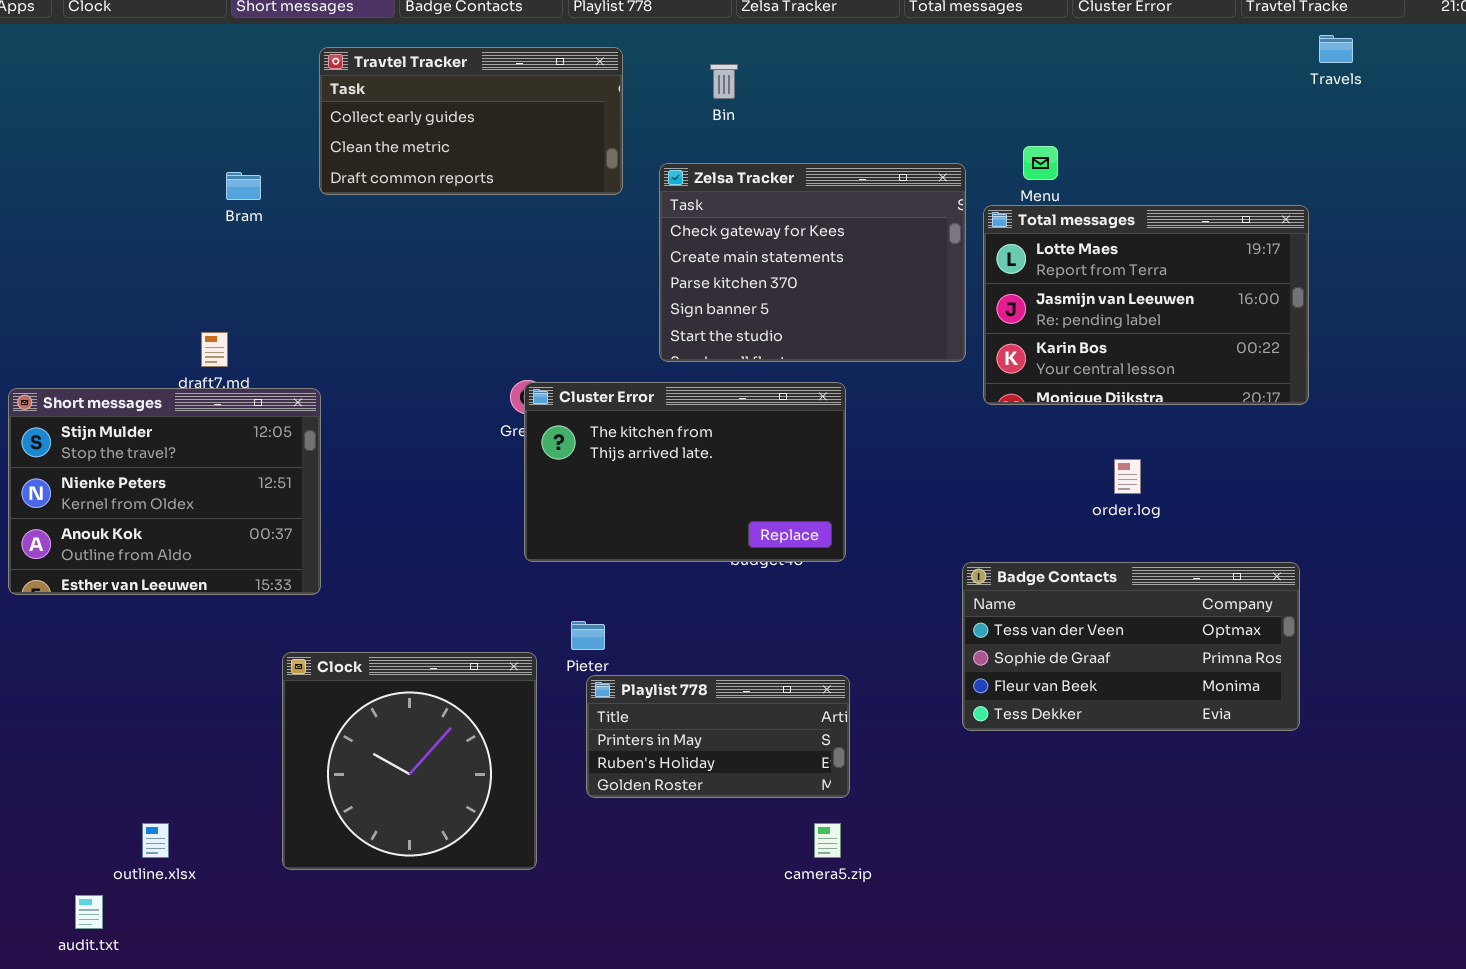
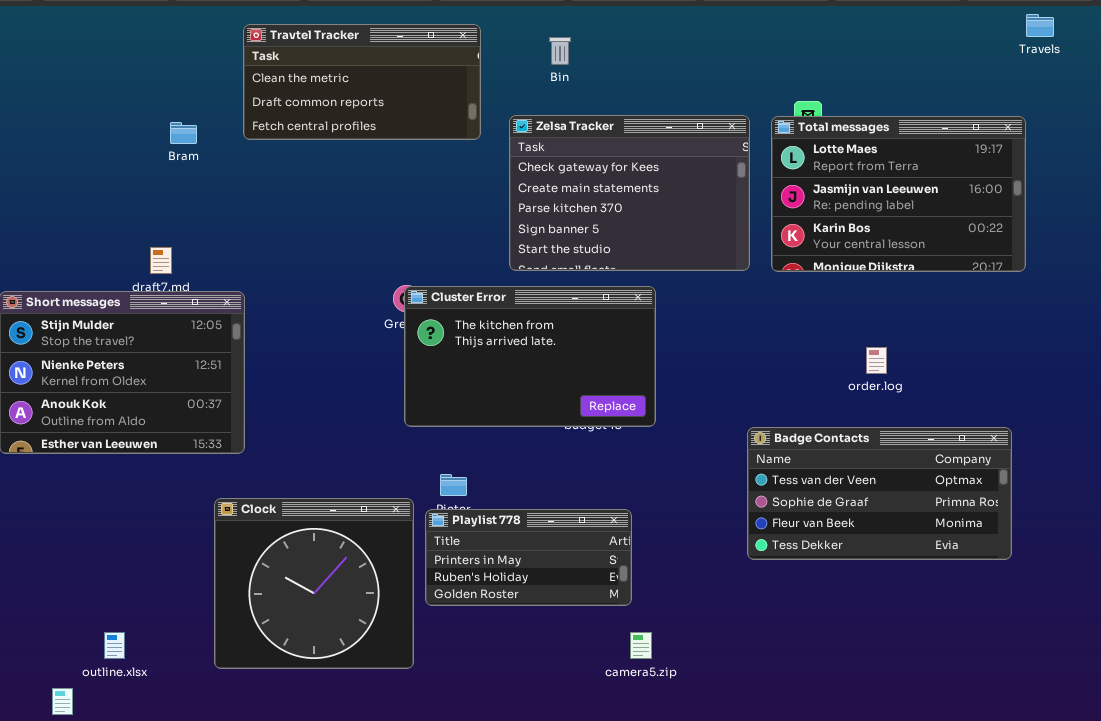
Travtel Tracker: [319,47,623,195] -> [243,24,481,140], scrolled down 1 row
Total messages: [983,205,1309,405] -> [771,116,1026,272], moved
Playlist 778: [586,675,850,798] -> [425,509,632,606], moved

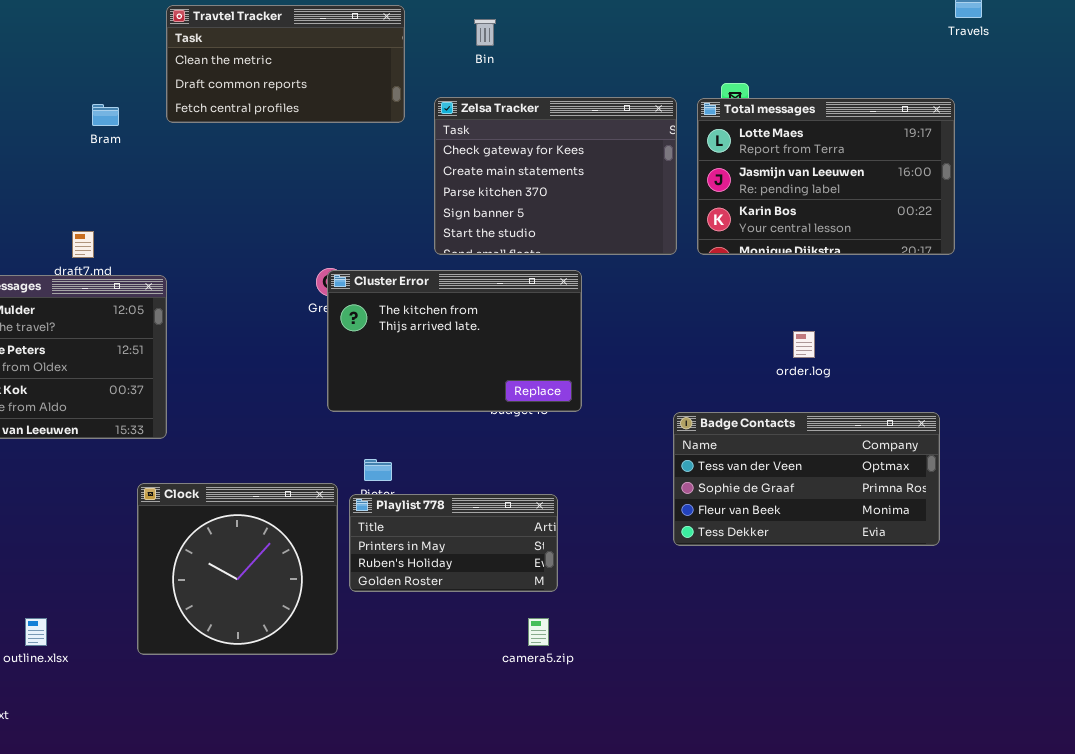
camera5.zip: [630,632,652,659] -> [528,618,549,646], moved

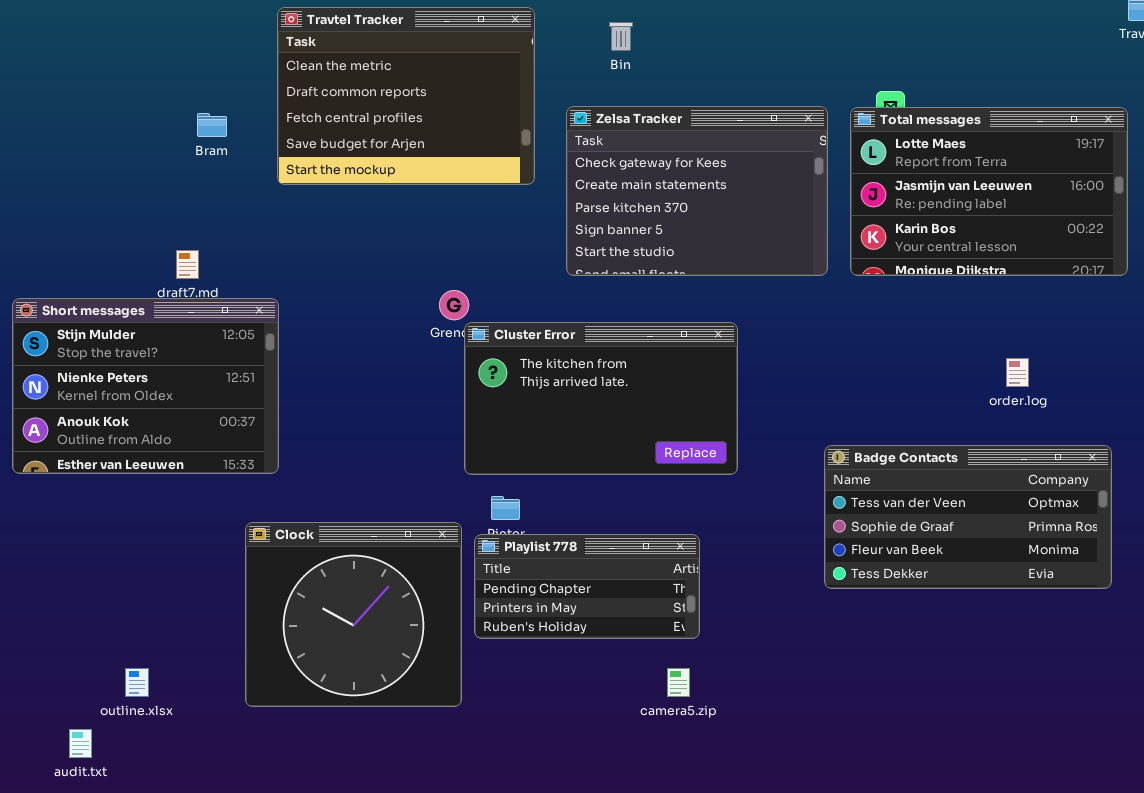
Travtel Tracker: [166,5,405,123] -> [277,7,535,185], resized
Cluster Error: [327,270,582,412] -> [464,322,738,475], moved
order.log: [793,331,815,358] -> [1006,358,1029,387], moved
Playlist 778: [349,494,558,592] -> [474,534,700,639], scrolled up 1 row

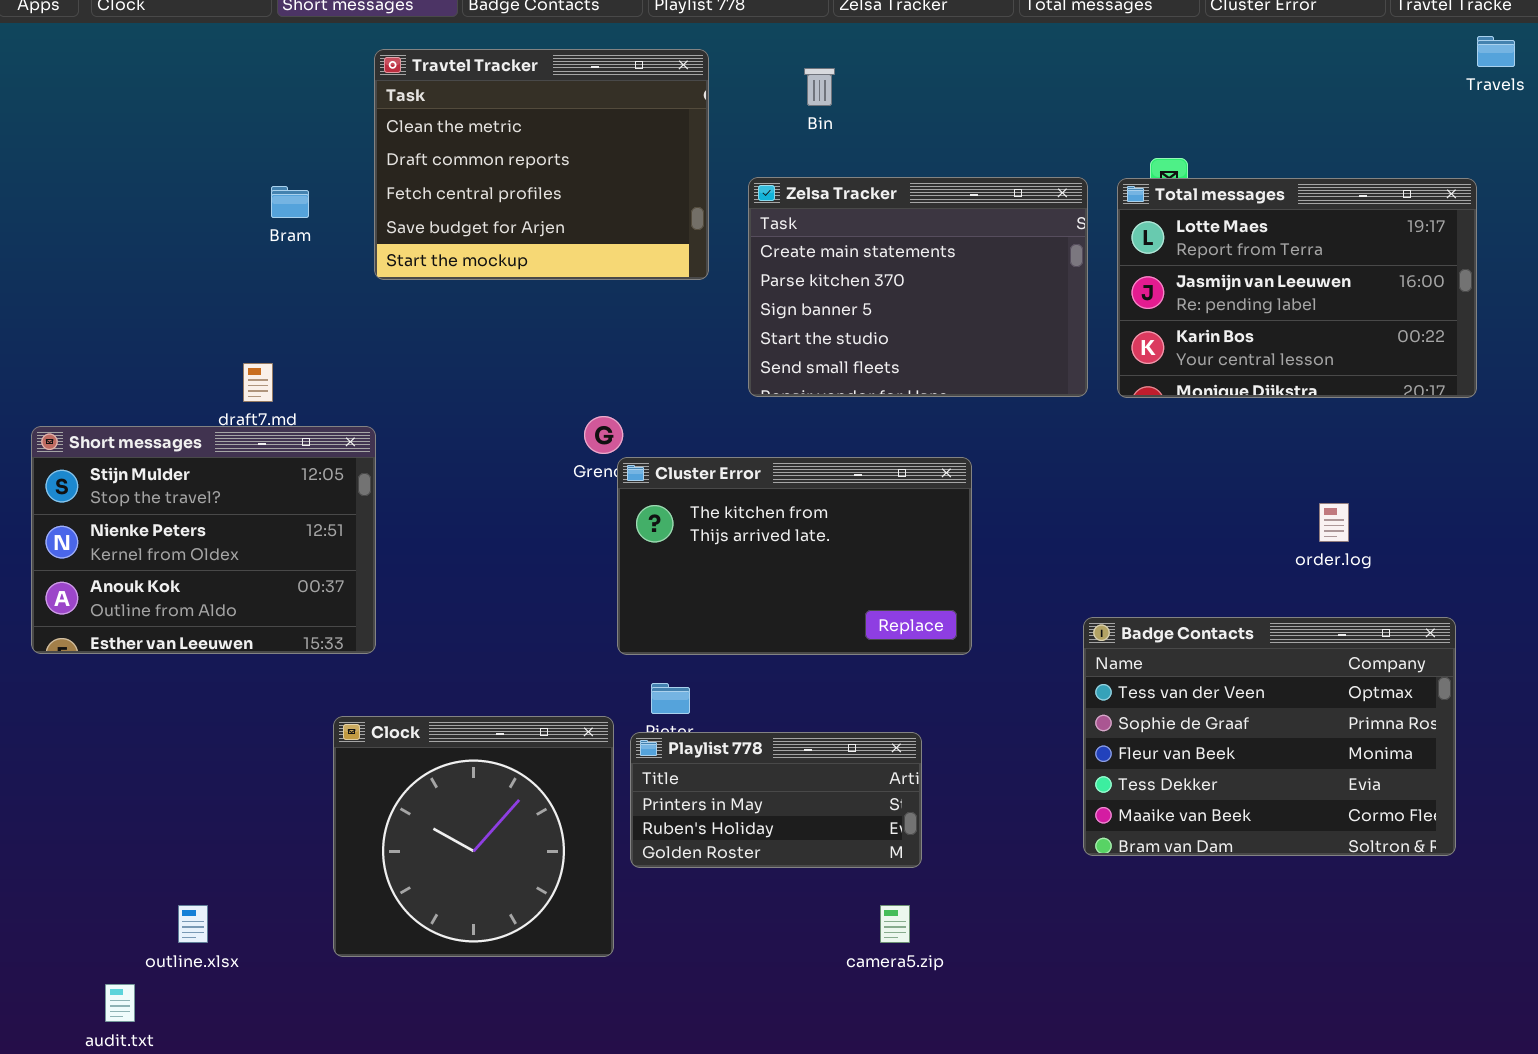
Zelsa Tracker: [566,106,828,276] -> [748,177,1088,397], scrolled down 1 row
Badge Contacts: [824,445,1112,589] -> [1083,617,1456,856], resized
Playlist 778: [474,534,700,639] -> [630,732,922,868], scrolled down 1 row

